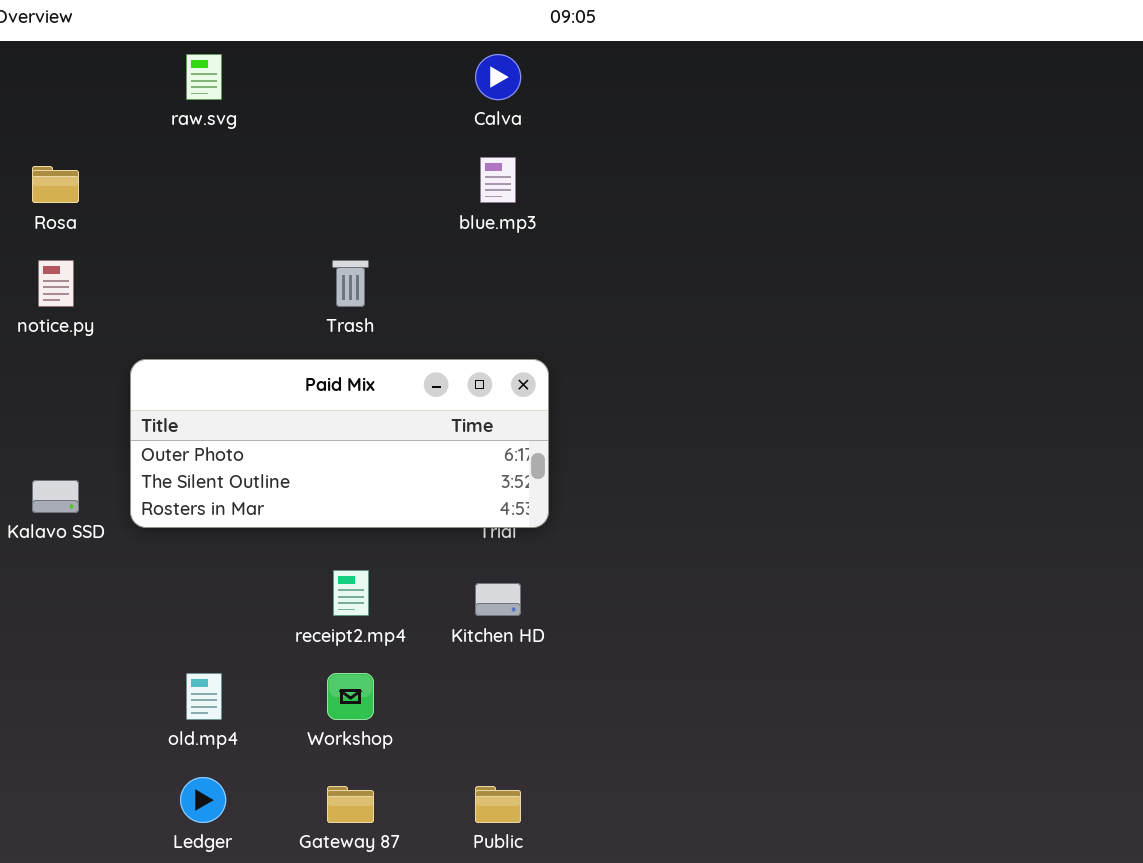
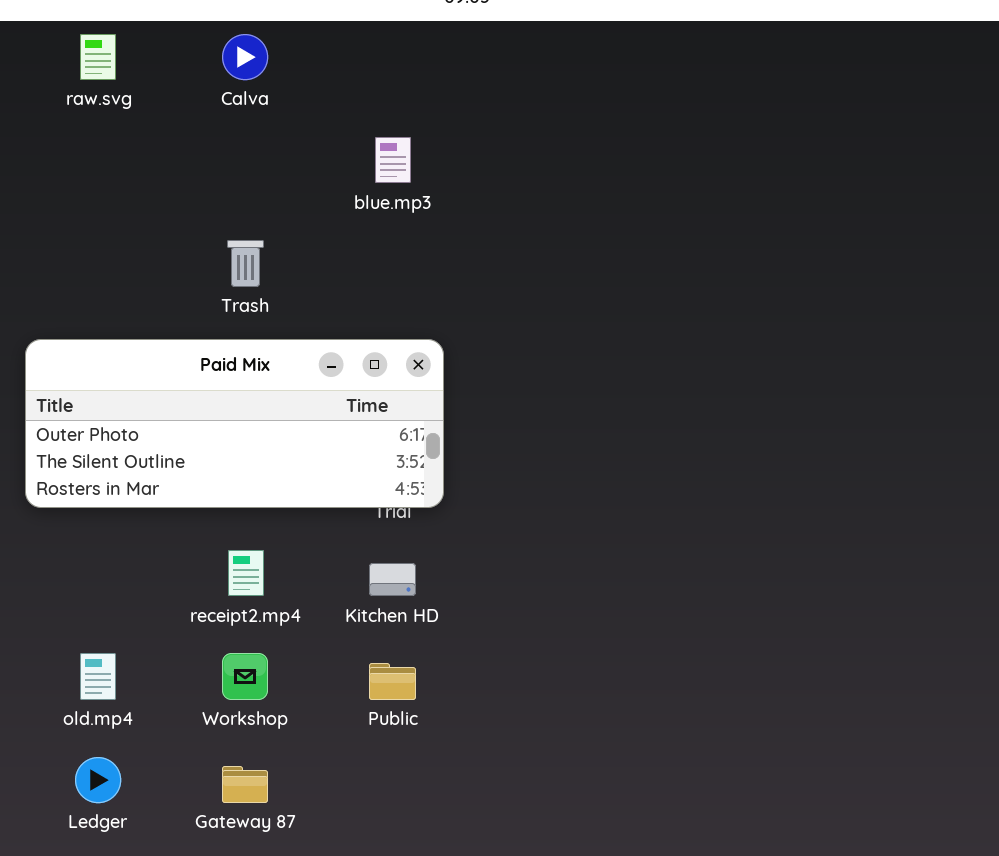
Calva: [475,54,521,100] -> [222,34,268,80], moved
Public: [475,786,521,823] -> [369,663,416,700], moved

